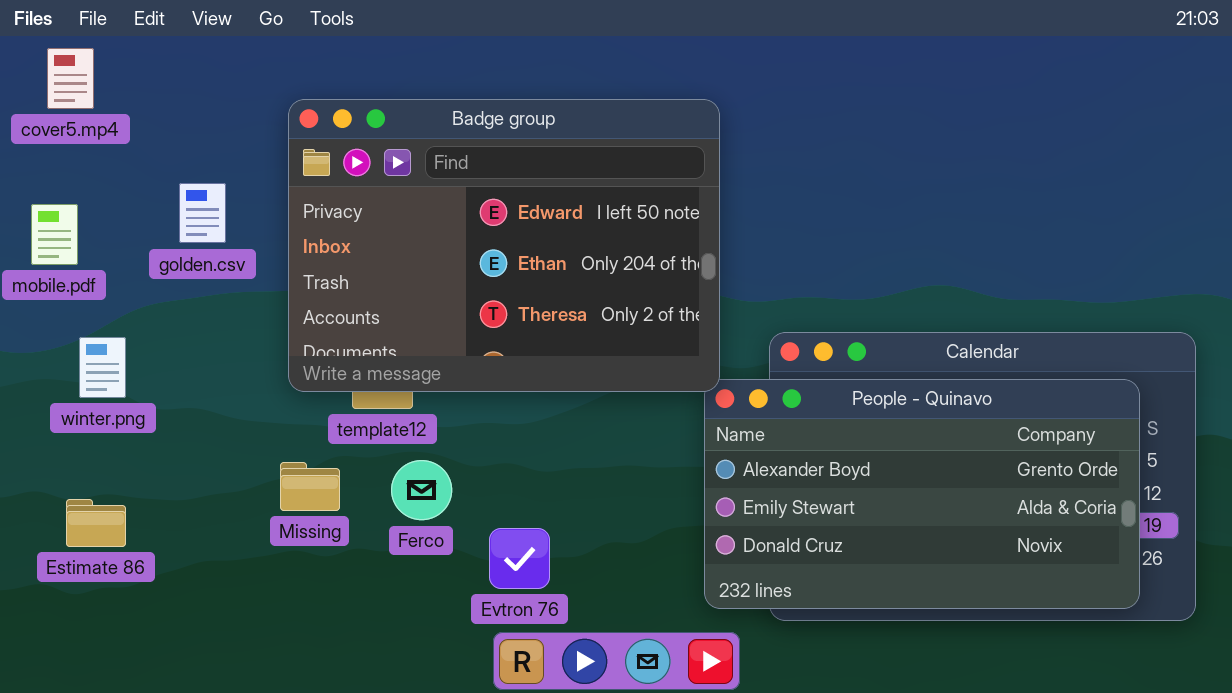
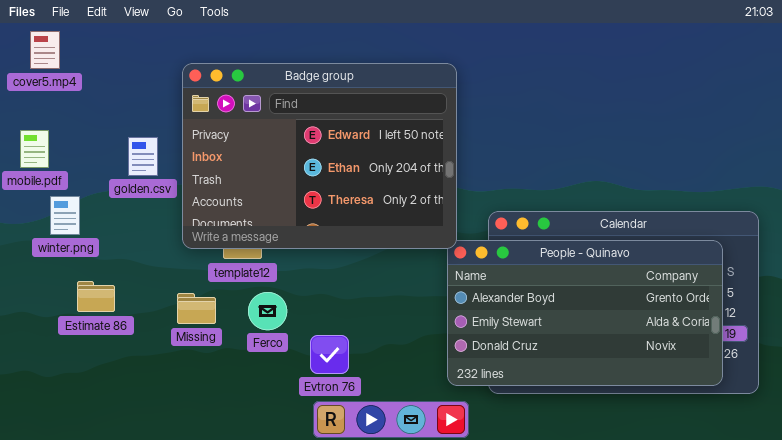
golden.csv: [179,183,226,243] -> [128,137,158,176], moved
winter.png: [79,337,126,398] -> [50,196,80,235], moved
Estimate 86: [66,499,126,547] -> [77,281,115,312], moved

